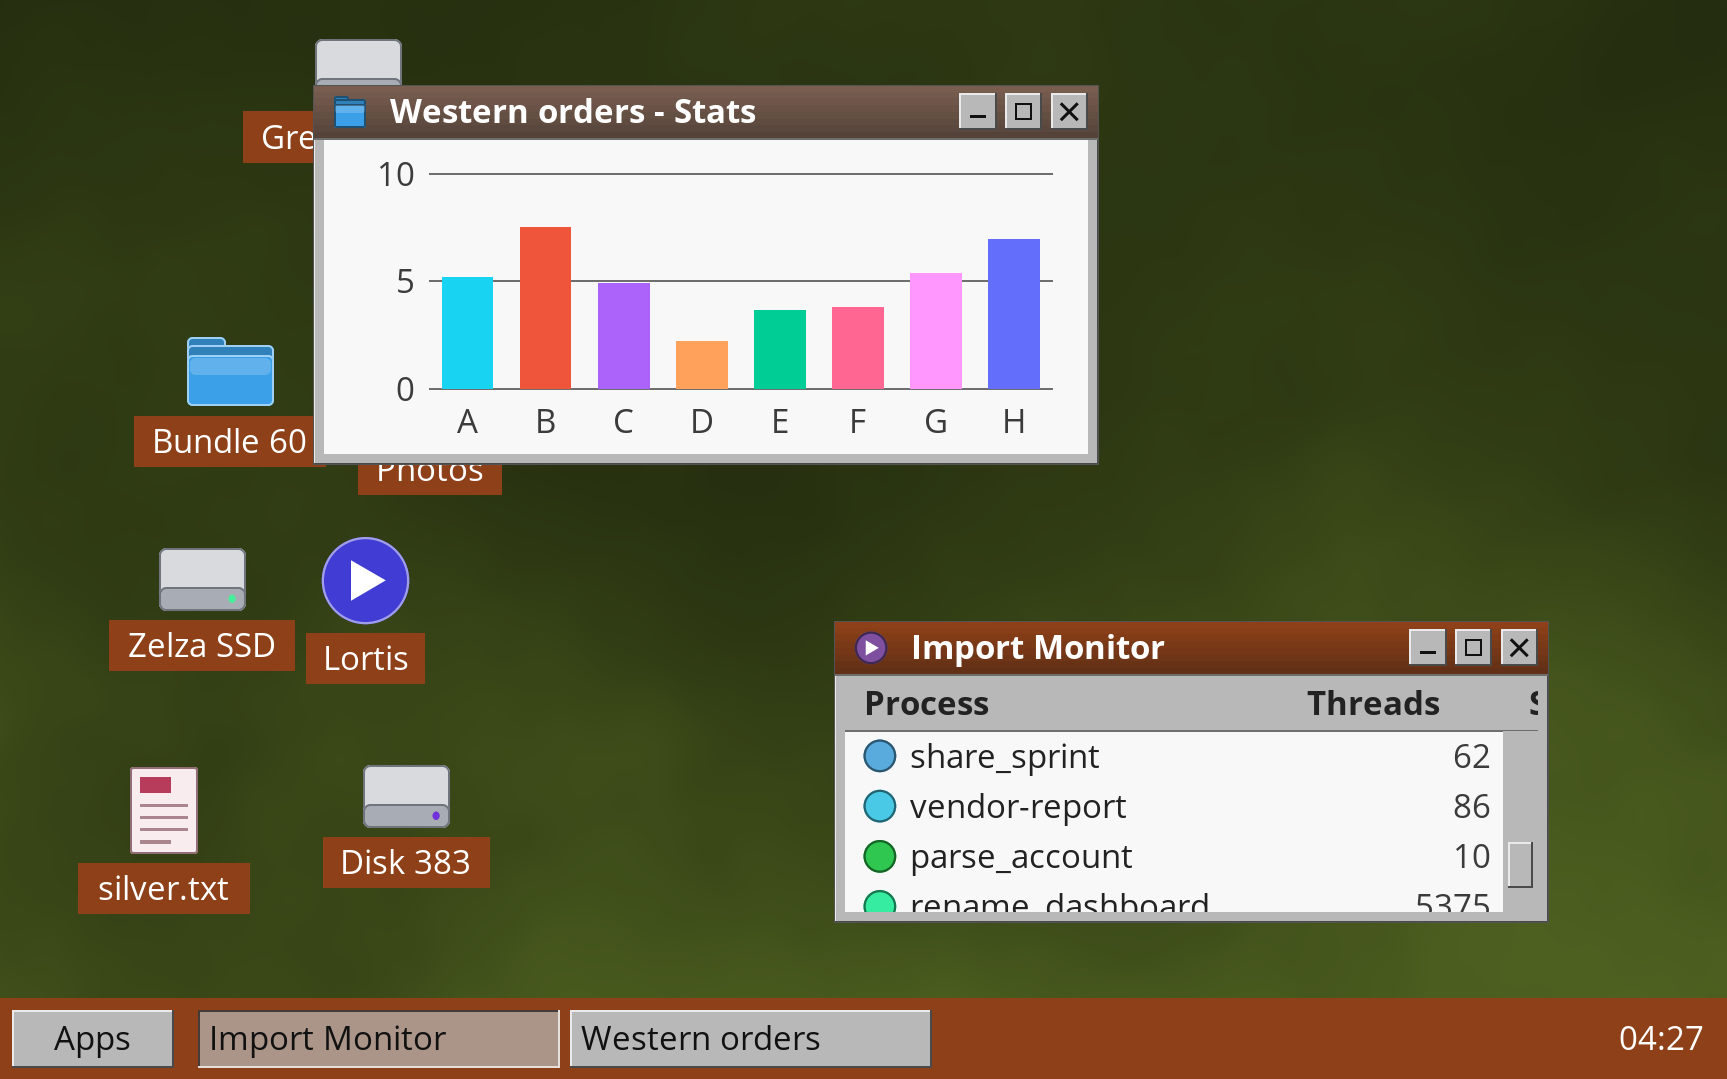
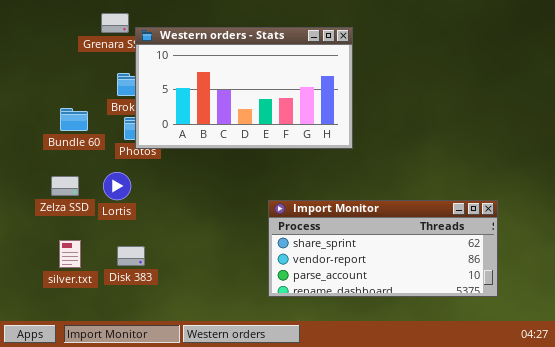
Western orders - Stats: [313,85,1099,465] -> [135,27,353,149], resized
silver.txt: [130,767,198,854] -> [59,240,81,268], moved

